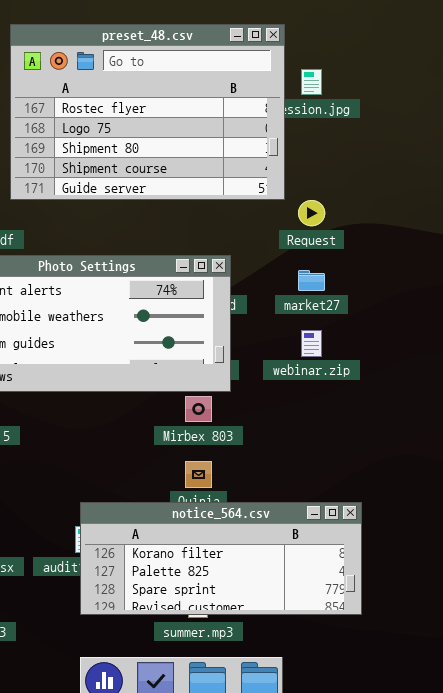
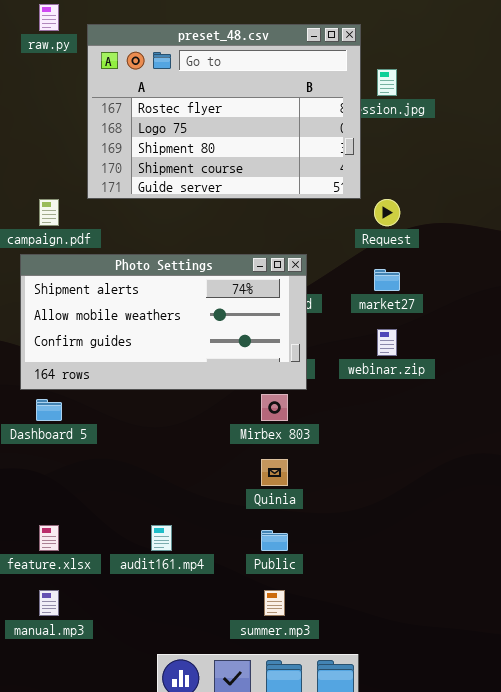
notice_564.csv: [80,502,362,615] -> none, closed

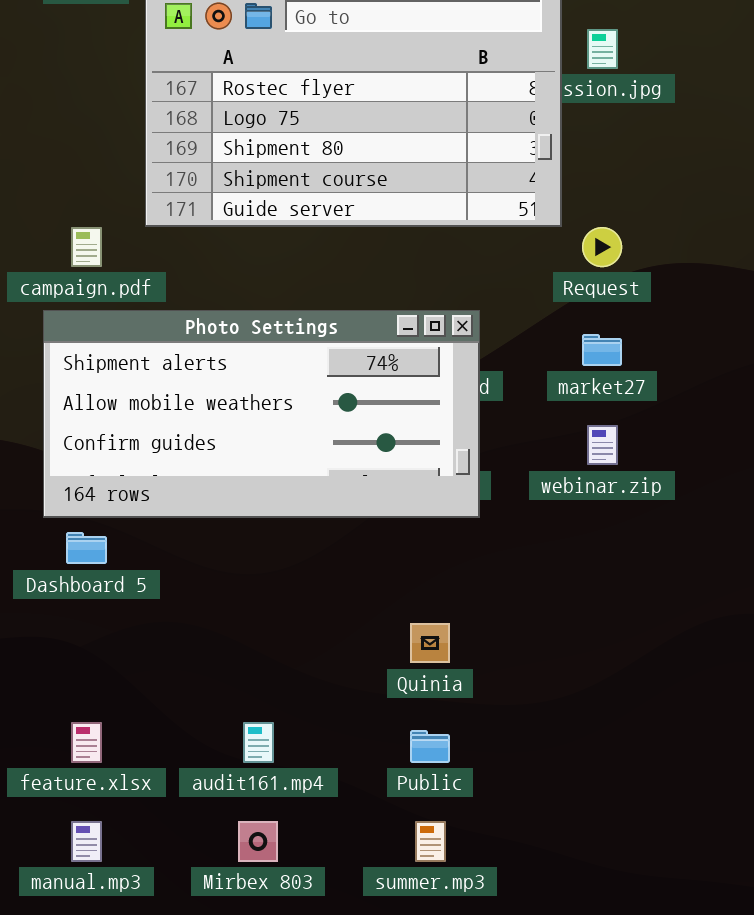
Mirbex 803: [261,394,288,421] -> [238,821,278,862], moved

